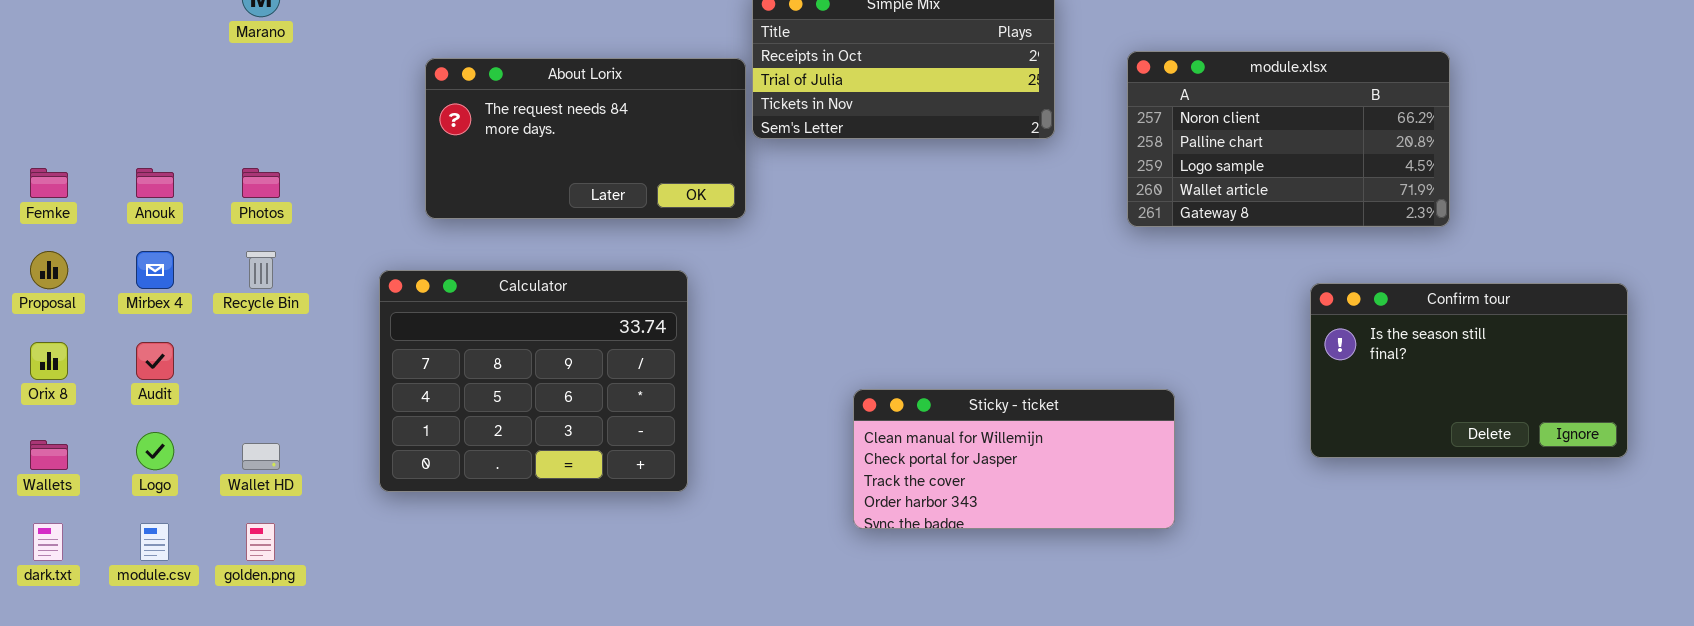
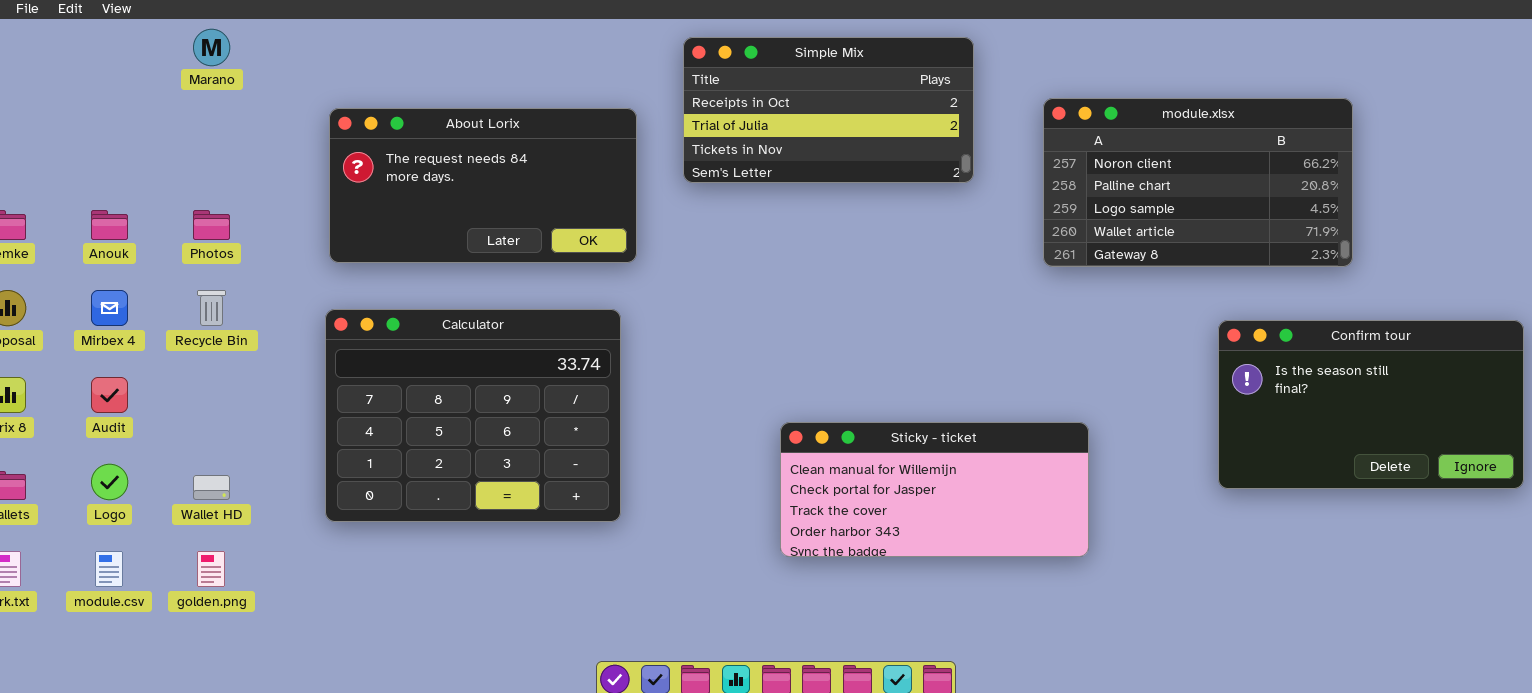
About Lorix: [425,58,746,219] -> [329,108,637,263], moved

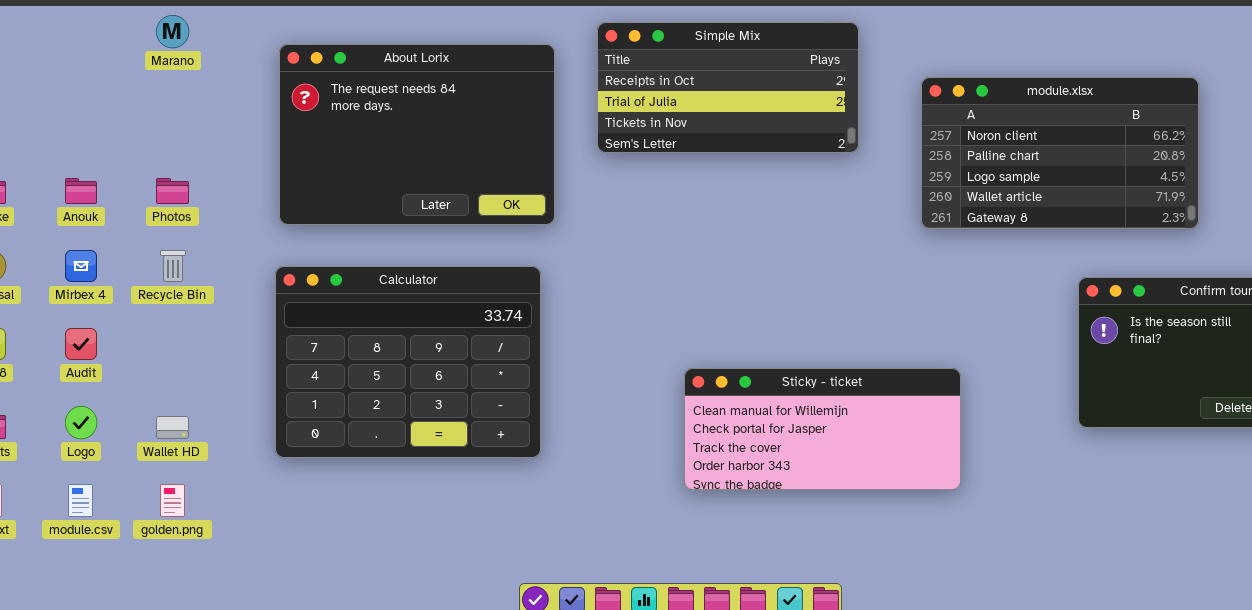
About Lorix: [329,108,637,263] -> [279,44,555,225], resized

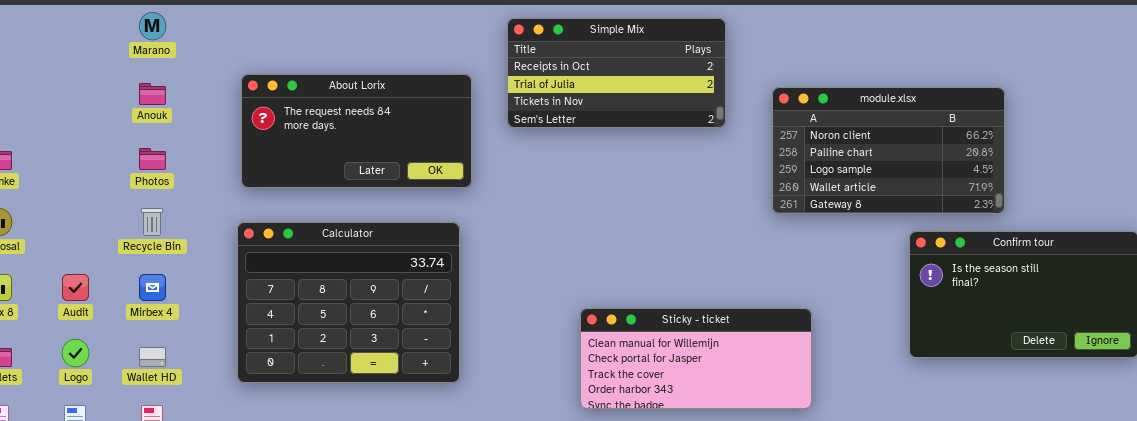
About Lorix: [279,44,555,225] -> [241,74,472,188], resized
module.xlsx: [921,77,1199,229] -> [772,87,1005,214], moved
Anouk: [65,178,97,204] -> [139,83,166,105], moved
Mirbex 4: [65,250,97,282] -> [139,274,166,301], moved

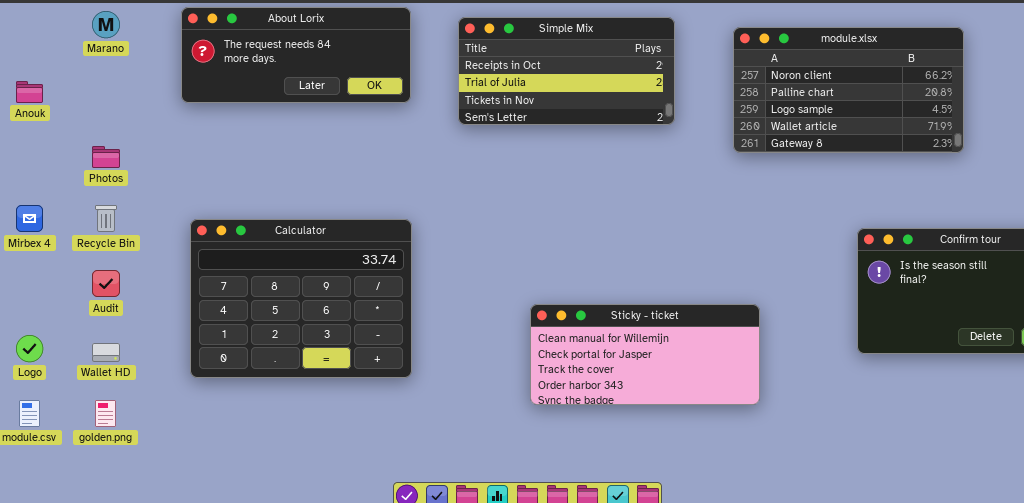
About Lorix: [241,74,472,188] -> [181,7,411,103], moved, resized
Anouk: [139,83,166,105] -> [16,81,43,103], moved
module.xlsx: [772,87,1005,214] -> [733,27,964,153], moved
Audit: [62,274,89,301] -> [92,270,120,297], moved
Mirbex 4: [139,274,166,301] -> [16,205,43,232], moved

